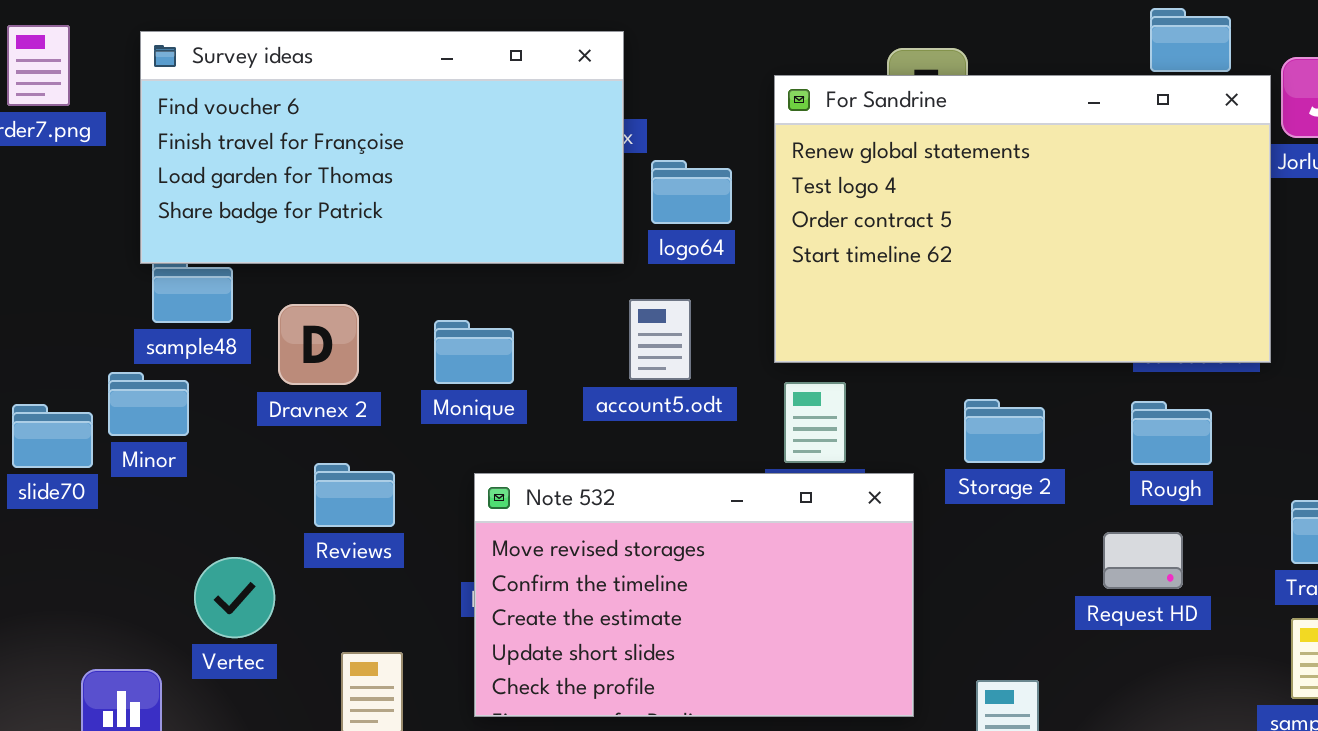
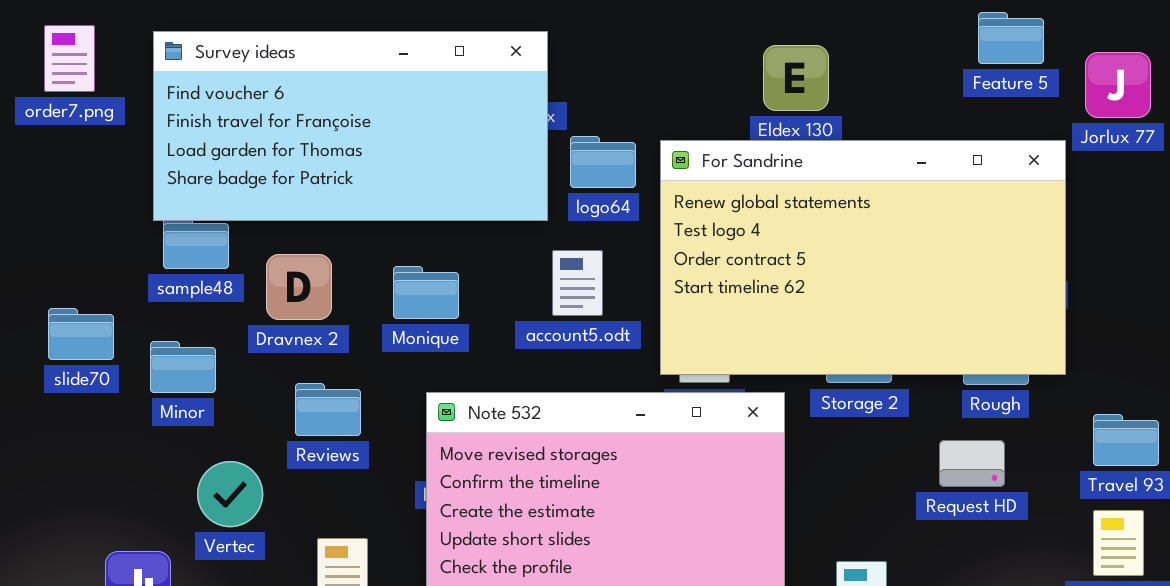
For Sandrine: [774,75,1271,363] -> [660,140,1066,375], moved
Minor: [108,372,189,436] -> [150,341,216,393], moved
slide70: [12,404,93,468] -> [48,308,114,360], moved

